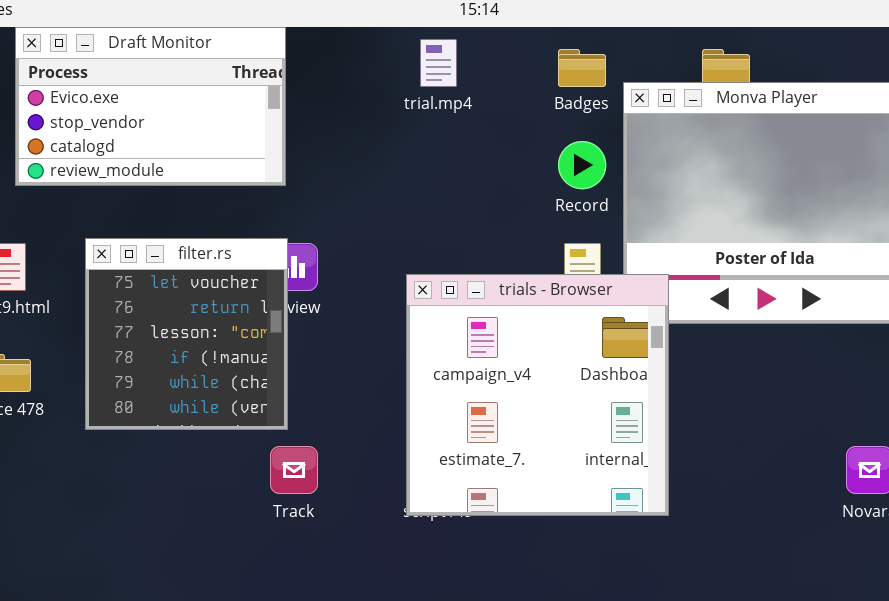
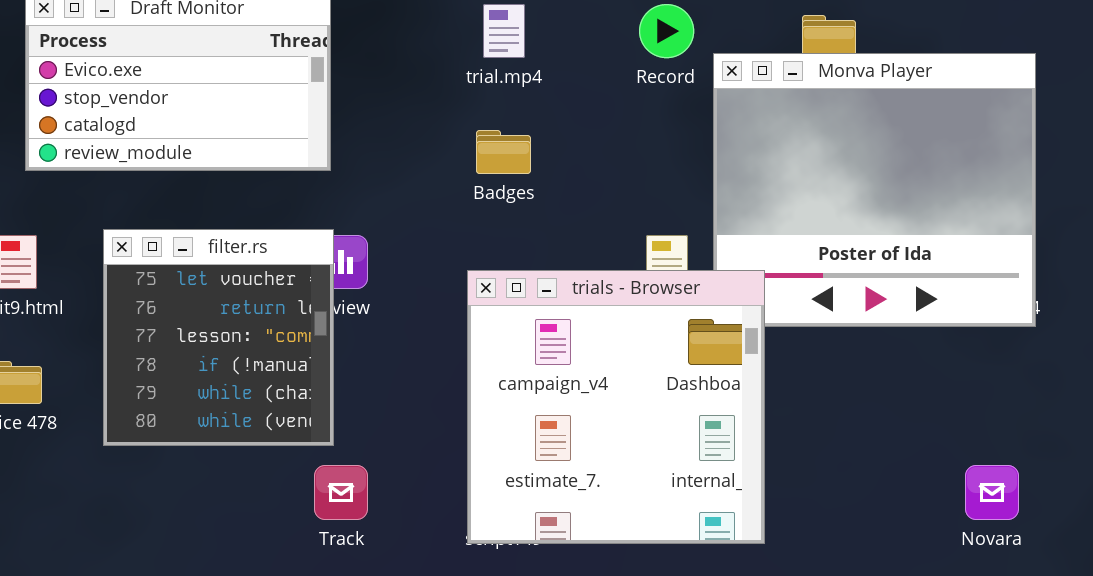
Badges: [558,49,606,87] -> [476,130,531,174], moved
Record: [558,141,606,189] -> [639,4,694,58], moved

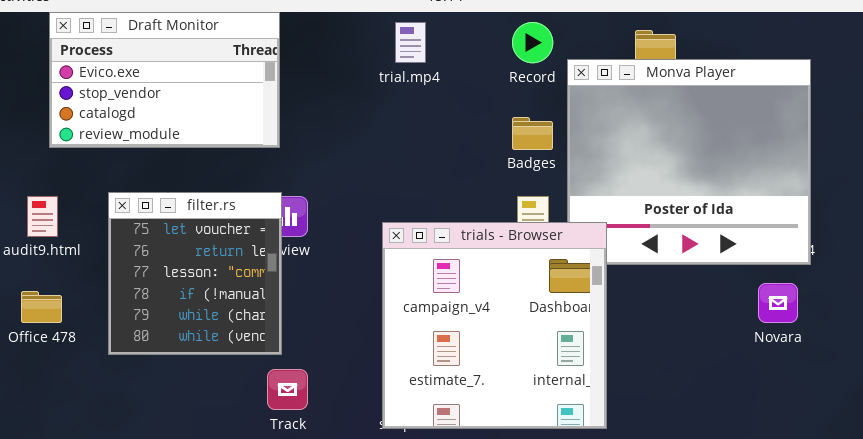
Badges: [476,130,531,174] -> [512,117,553,150], moved
Novara: [965,465,1019,520] -> [758,283,798,323], moved

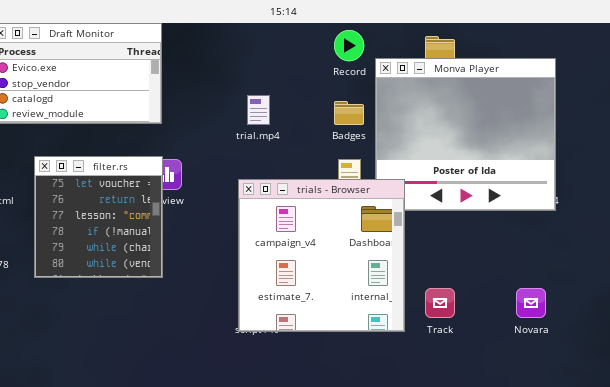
trial.mp4: [395,22,426,63] -> [247,95,270,125], moved
Novara: [758,283,798,323] -> [516,288,546,318], moved
Track: [267,369,308,410] -> [425,288,455,318], moved

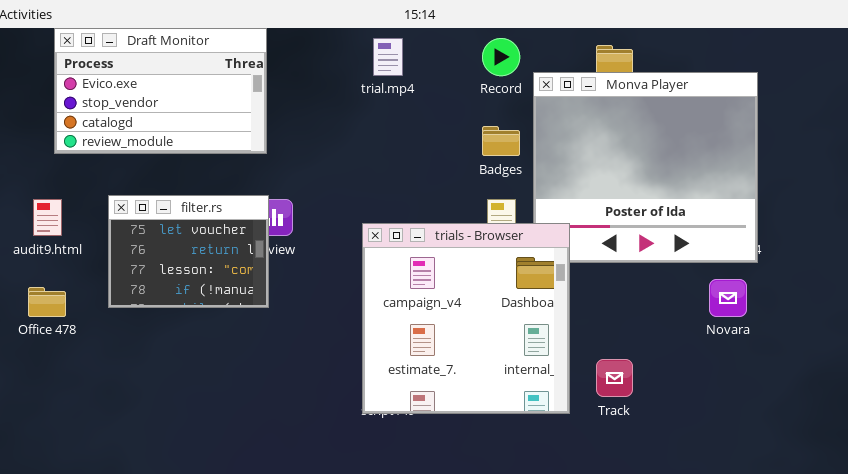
trial.mp4: [247,95,270,125] -> [373,38,403,76], moved
filter.rs: [34,156,163,278] -> [108,195,269,308], resized
Novara: [516,288,546,318] -> [709,279,747,317], moved

